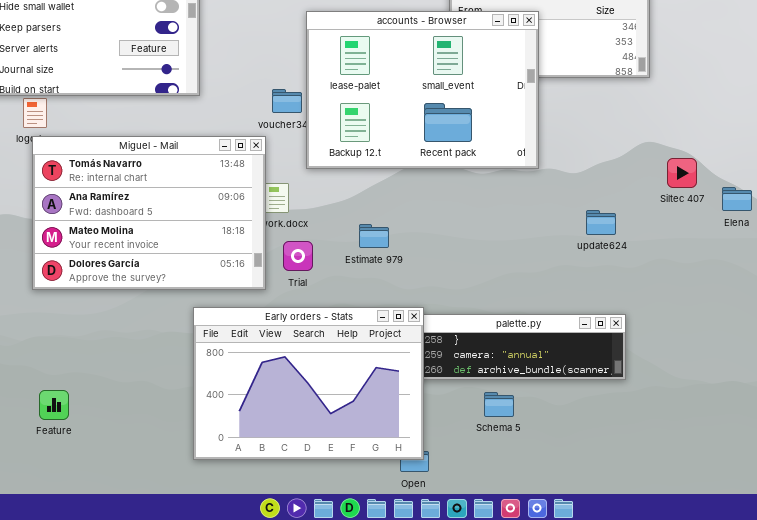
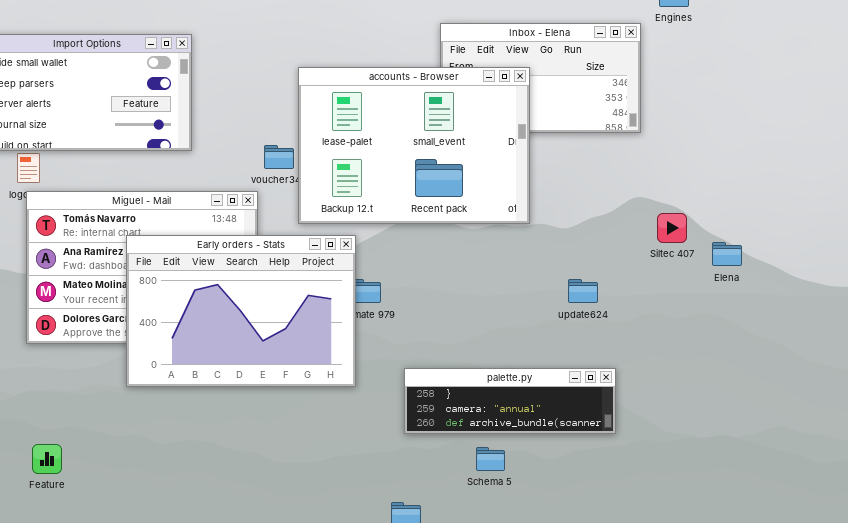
update624: [586,210,616,235] -> [568,279,598,303], moved
Early orders - Stats: [193,307,424,460] -> [126,235,356,387], moved

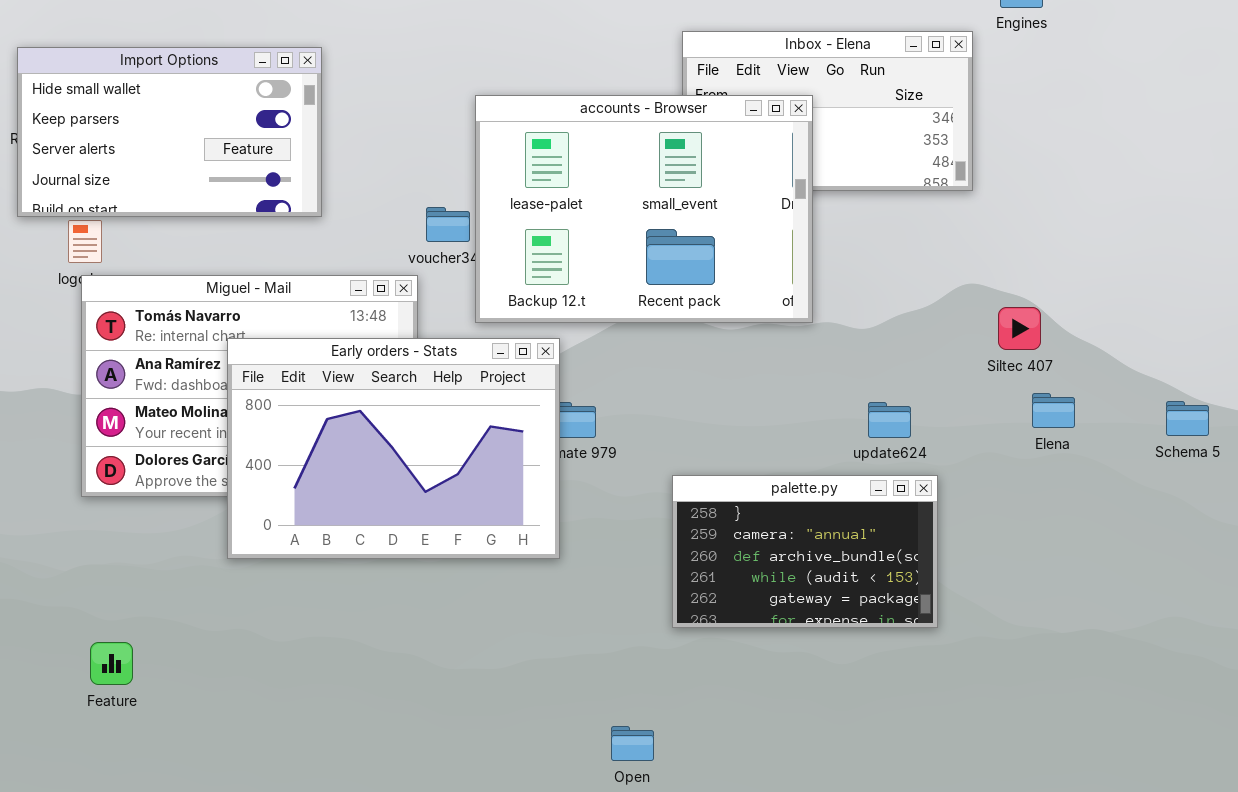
Elena: [712,242,742,266] -> [1032,393,1075,428], moved
palette.py: [404,368,616,434] -> [672,475,938,628], resized
Schema 5: [476,447,505,471] -> [1166,401,1209,436], moved

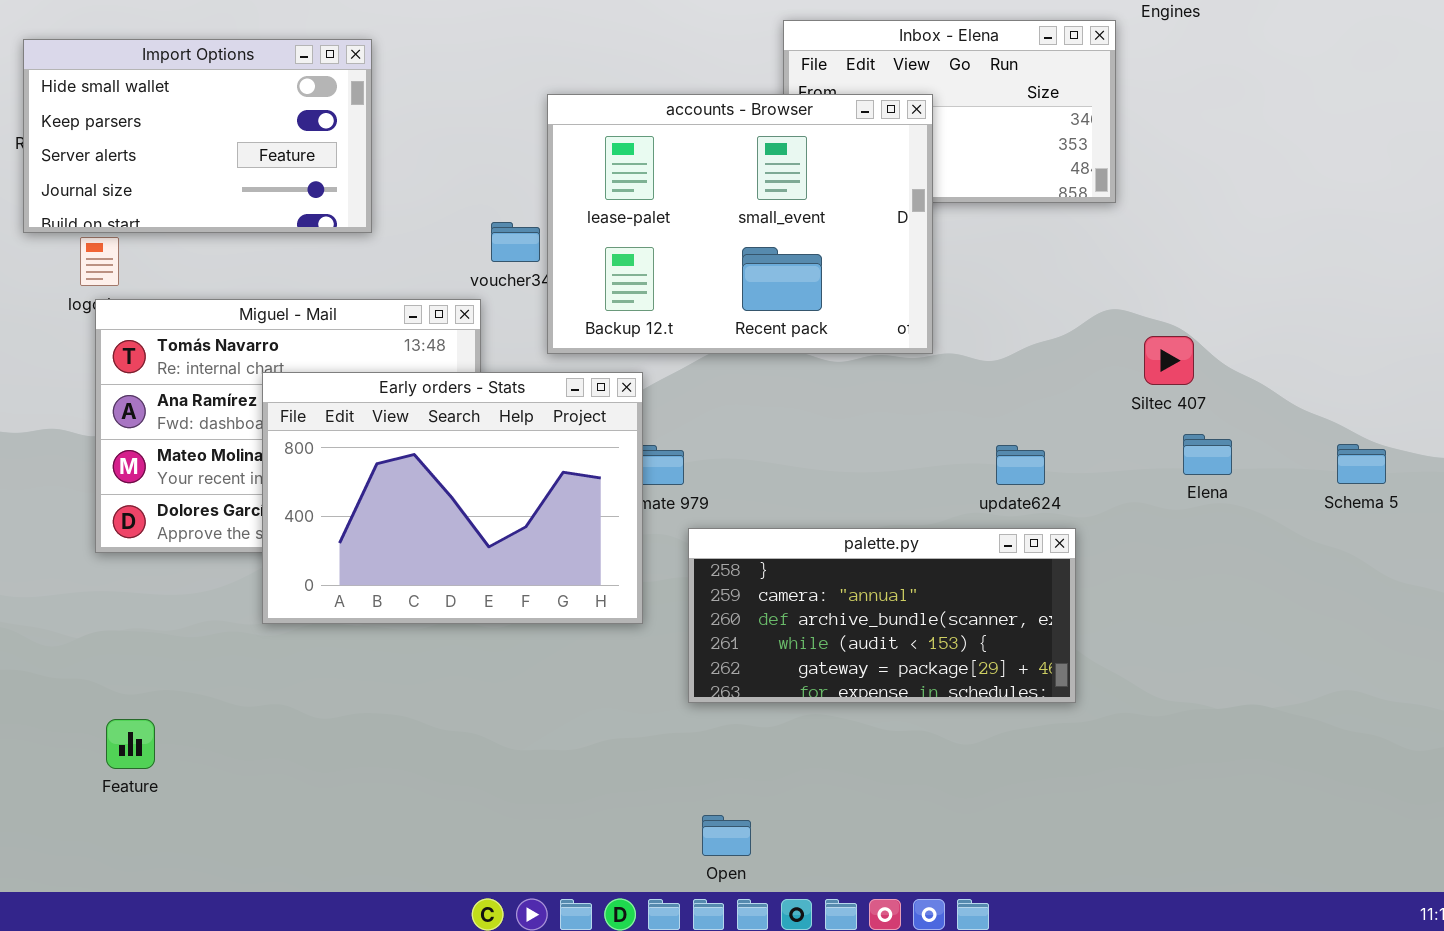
palette.py: [672,475,938,628] -> [688,528,1076,703], resized

